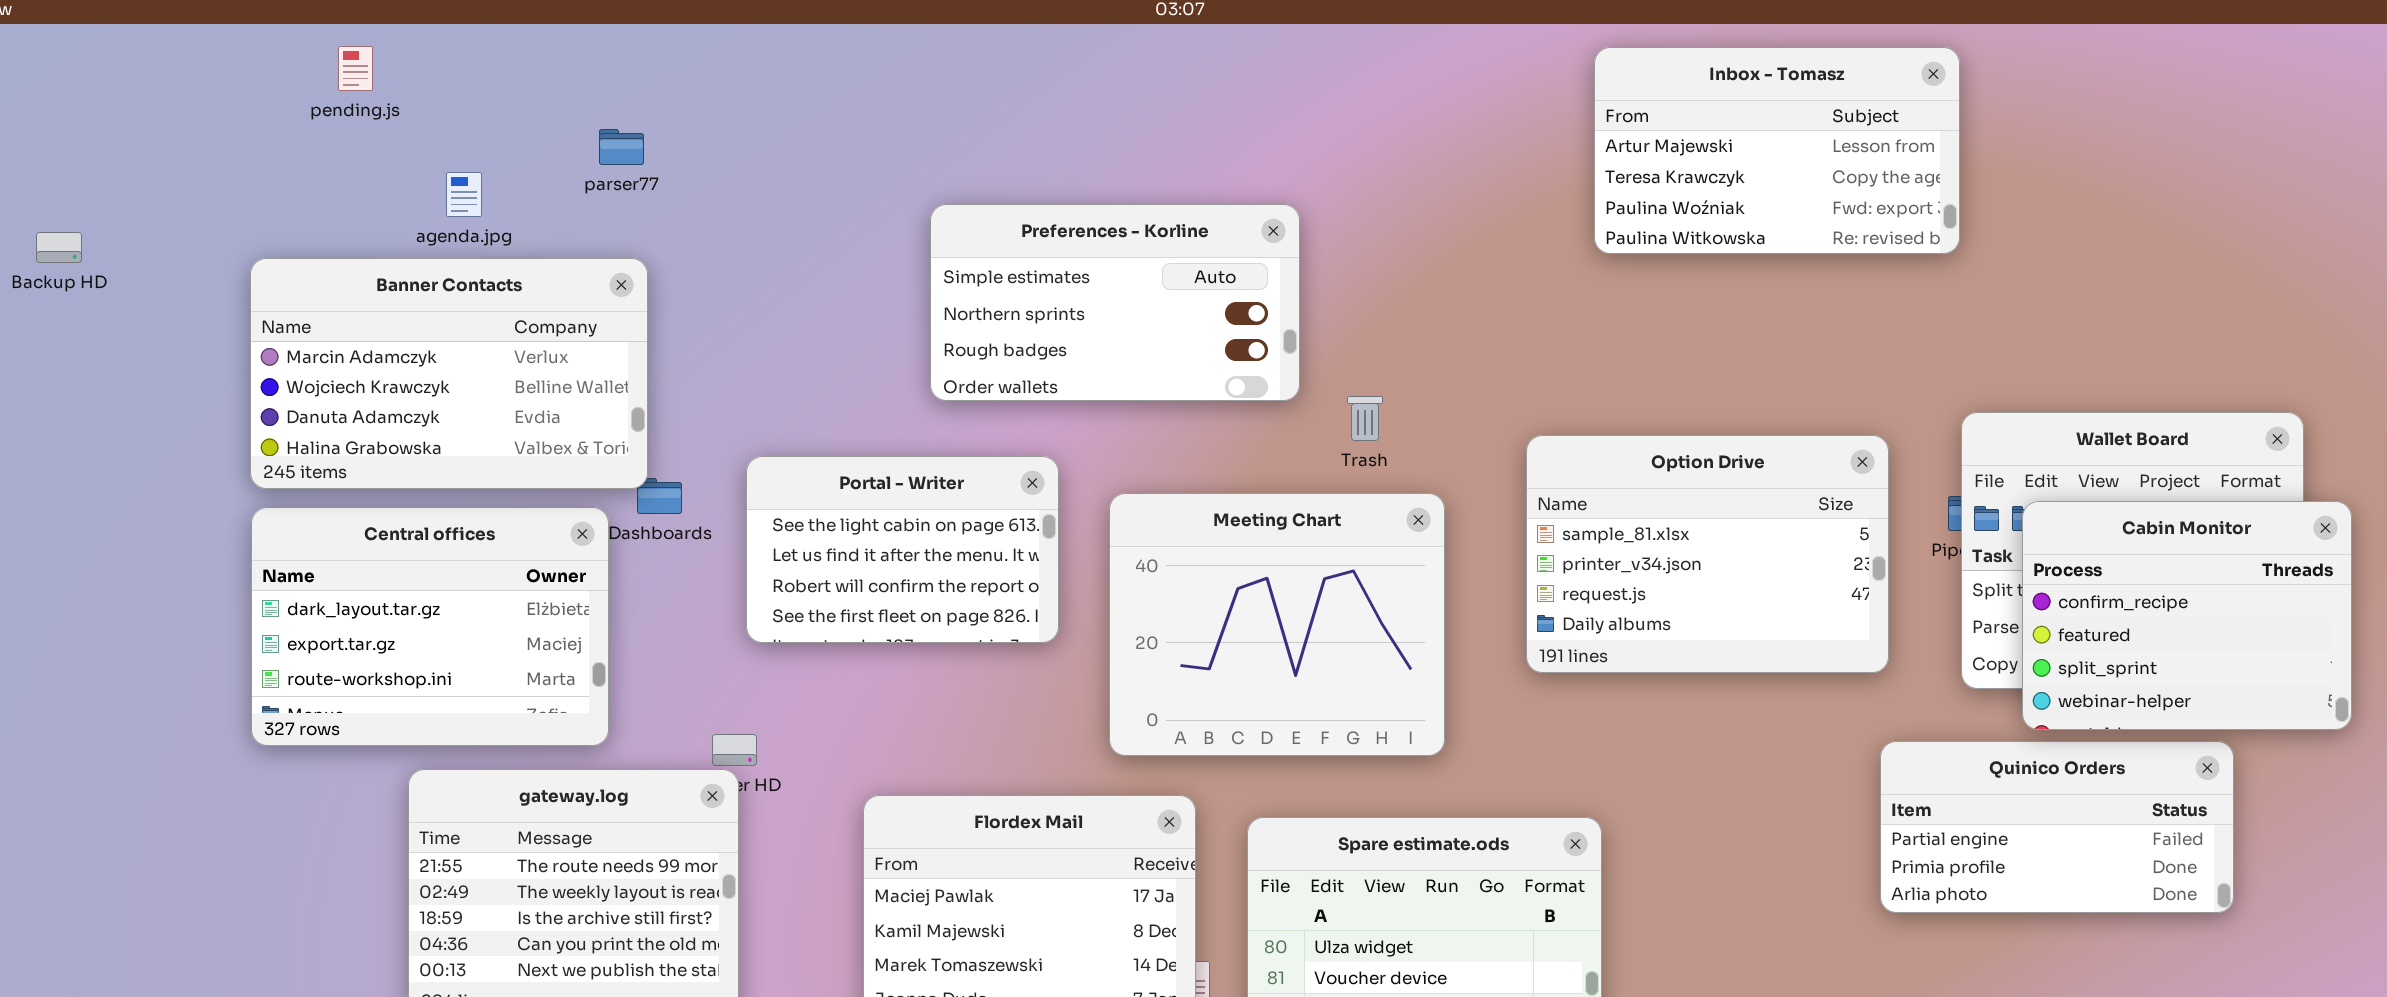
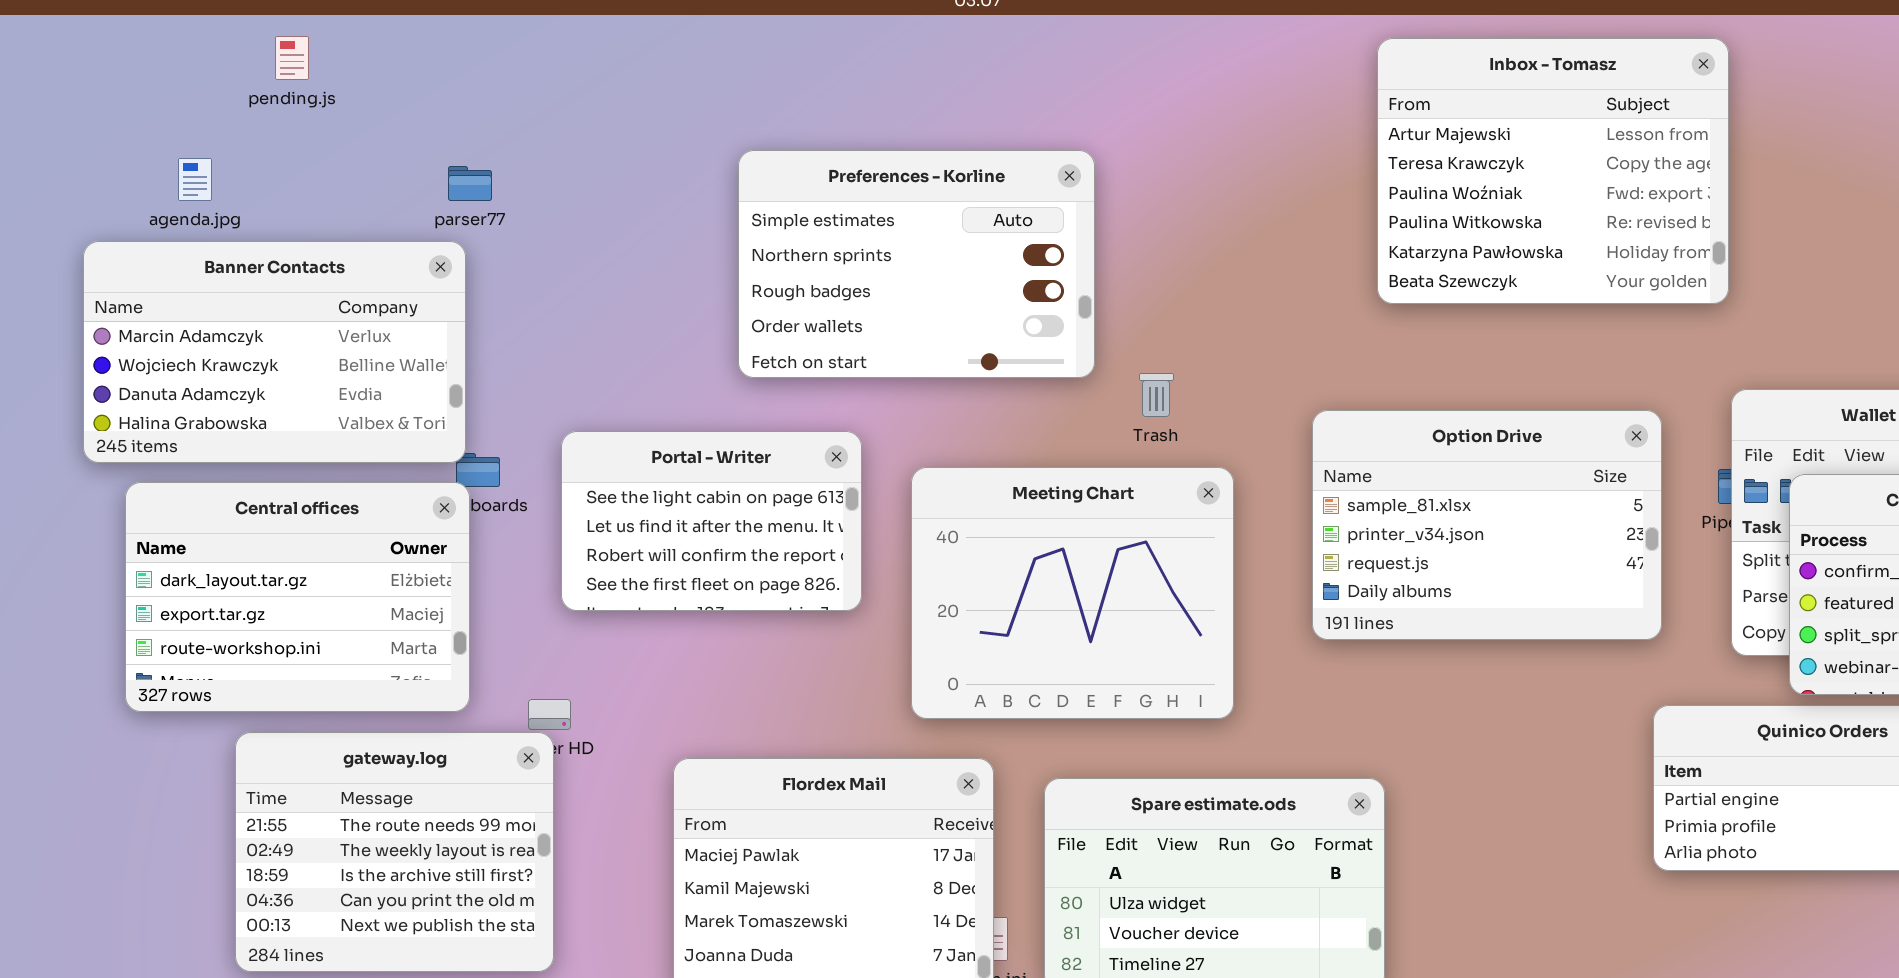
pending.js: [338,46,373,91] -> [275,36,309,80], moved
Inbox - Tomasz: [1594,47,1960,254] -> [1377,38,1729,304], resized
parser77: [599,129,644,165] -> [448,166,492,201], moved
agenda.jpg: [446,172,482,217] -> [178,158,212,201], moved
Preferences - Korline: [930,204,1300,401] -> [738,150,1095,378], resized
Central offices: [251,507,609,746] -> [125,482,470,712], moved

